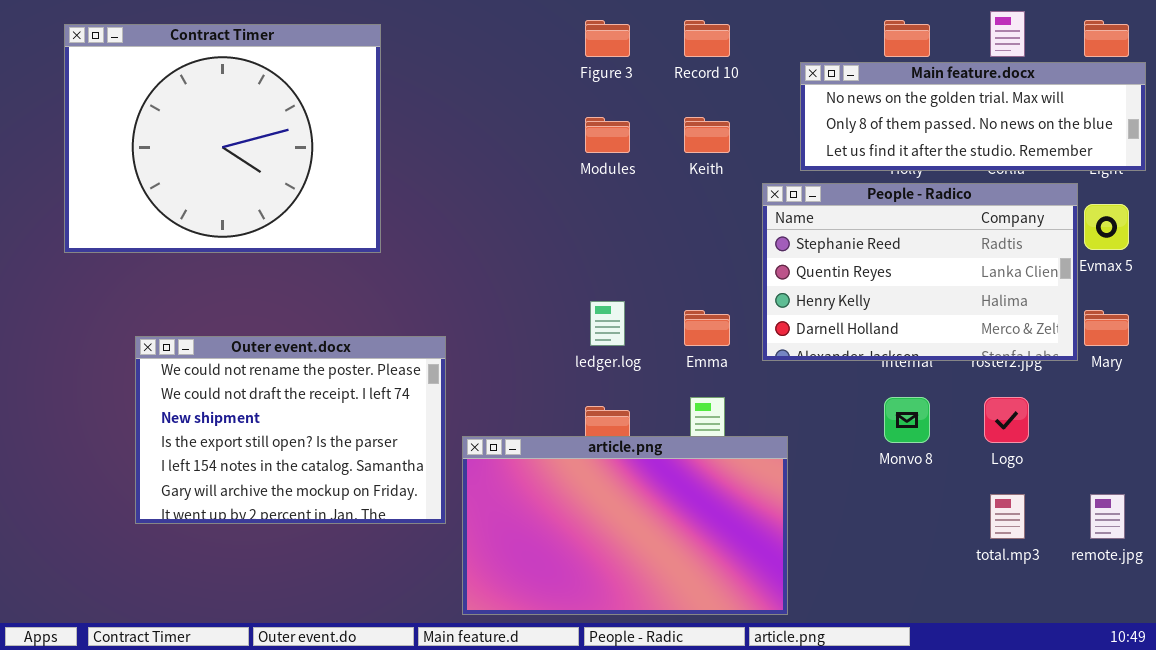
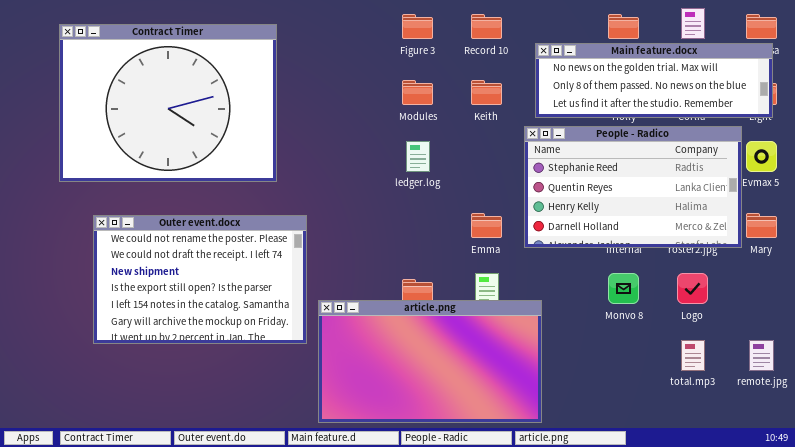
Contract Timer: [64,24,381,253] -> [59,24,277,182], moved
Main feature.docx: [800,62,1146,171] -> [535,43,773,118], moved
ledger.log: [590,301,625,346] -> [406,141,430,172], moved
Outer event.docx: [135,336,446,524] -> [93,215,307,344], moved

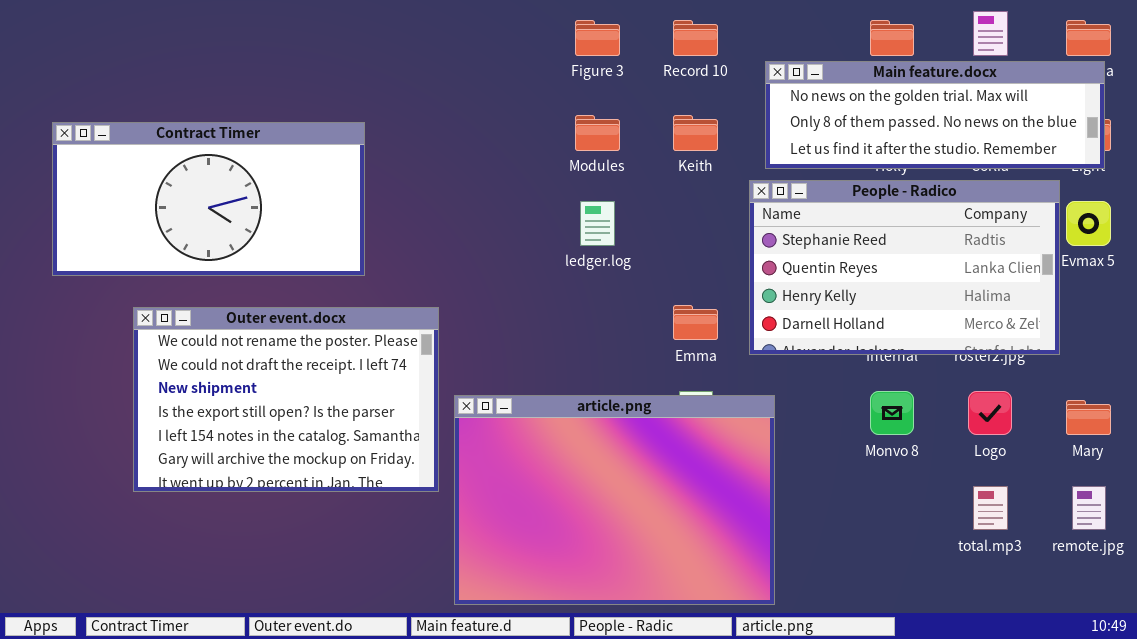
Contract Timer: [59,24,277,182] -> [52,122,365,276], moved, resized
Mary: [746,213,777,238] -> [1066,400,1111,435], moved
article.png: [318,300,542,423] -> [454,395,775,605], resized

